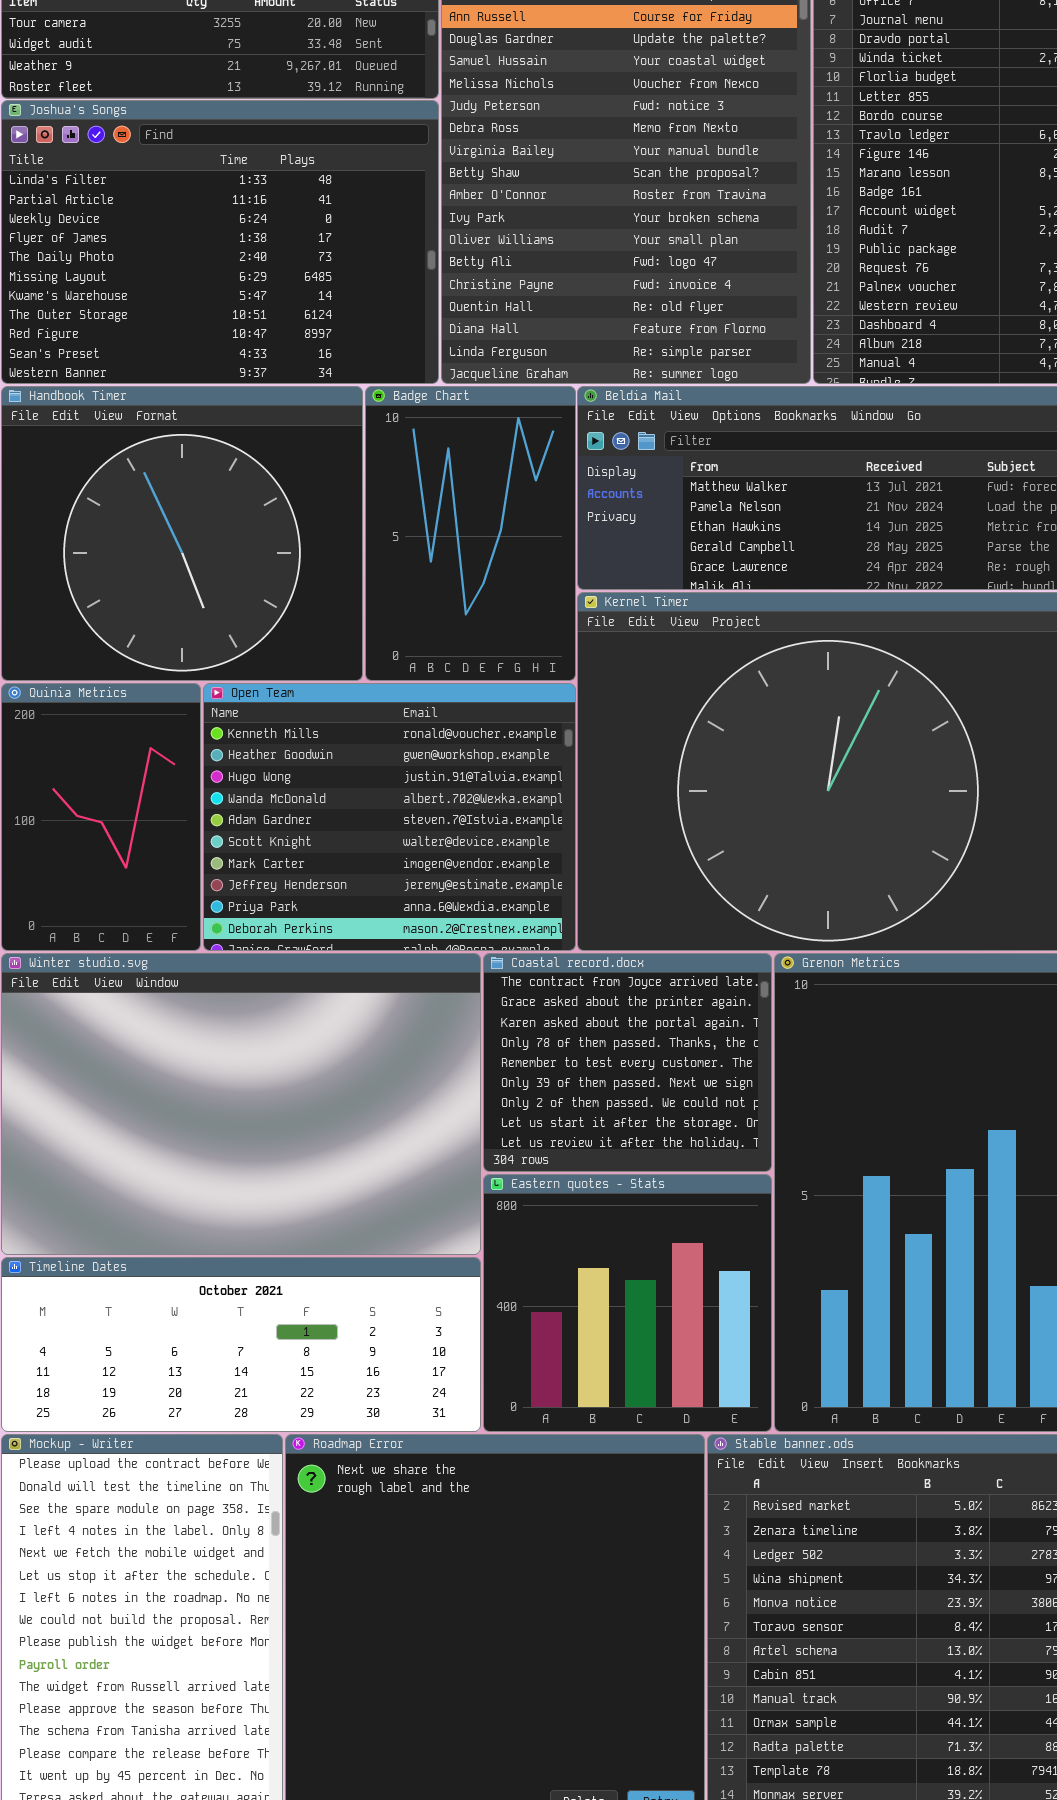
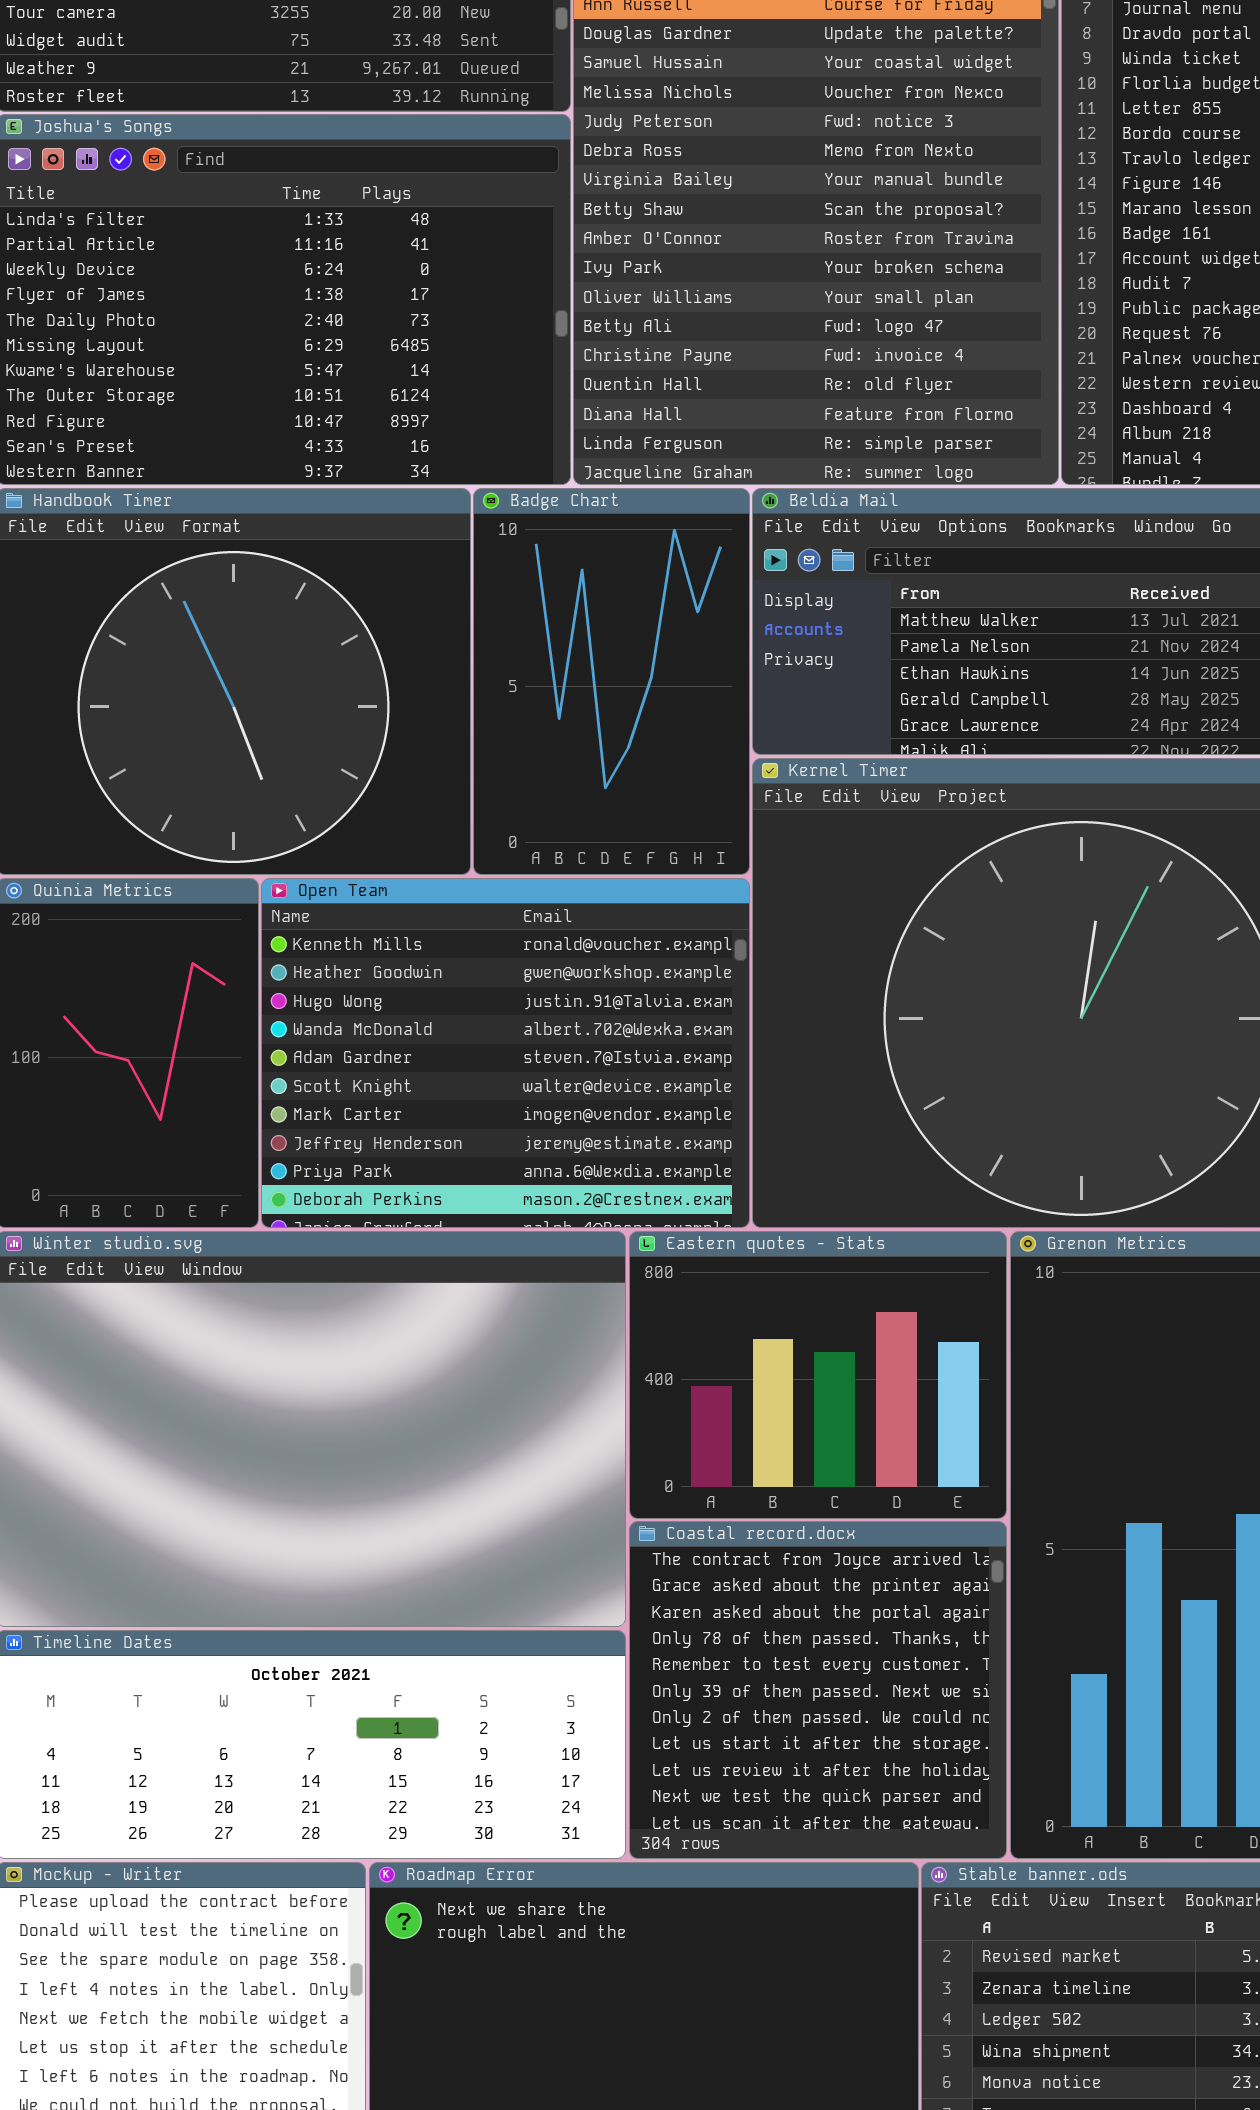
Coastal record.docx: [483,953,772,1172] -> [629,1521,1007,1859], moved, resized
Eastern quotes - Stats: [483,1174,772,1432] -> [629,1231,1007,1519], moved, resized

